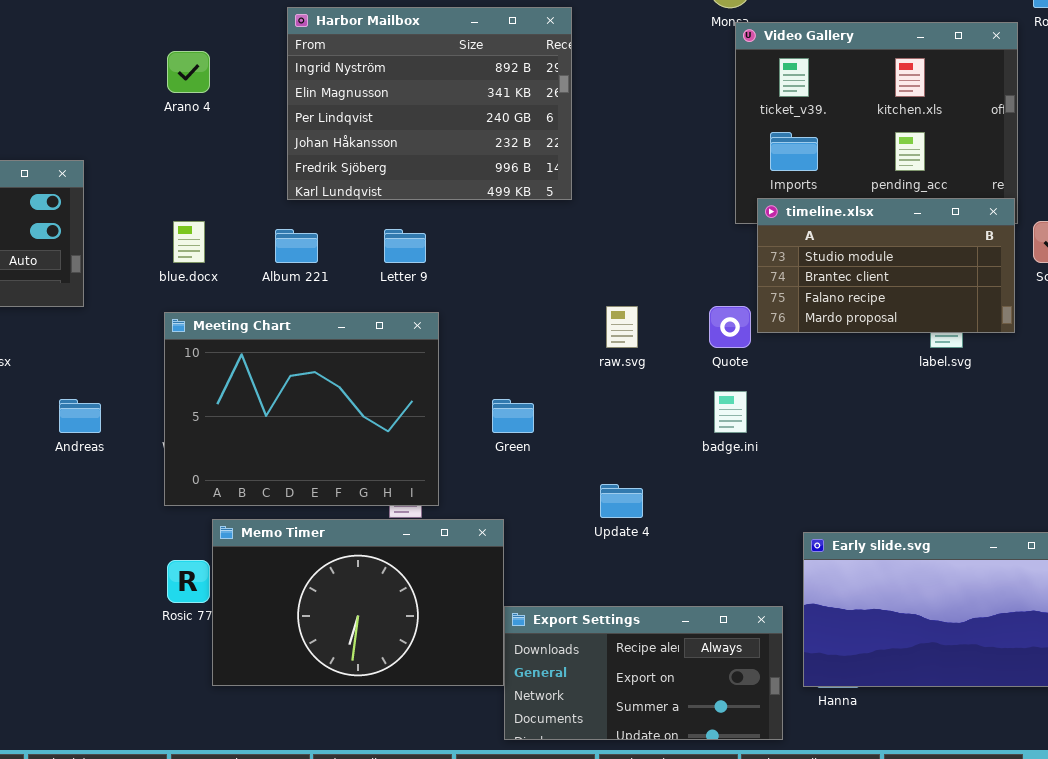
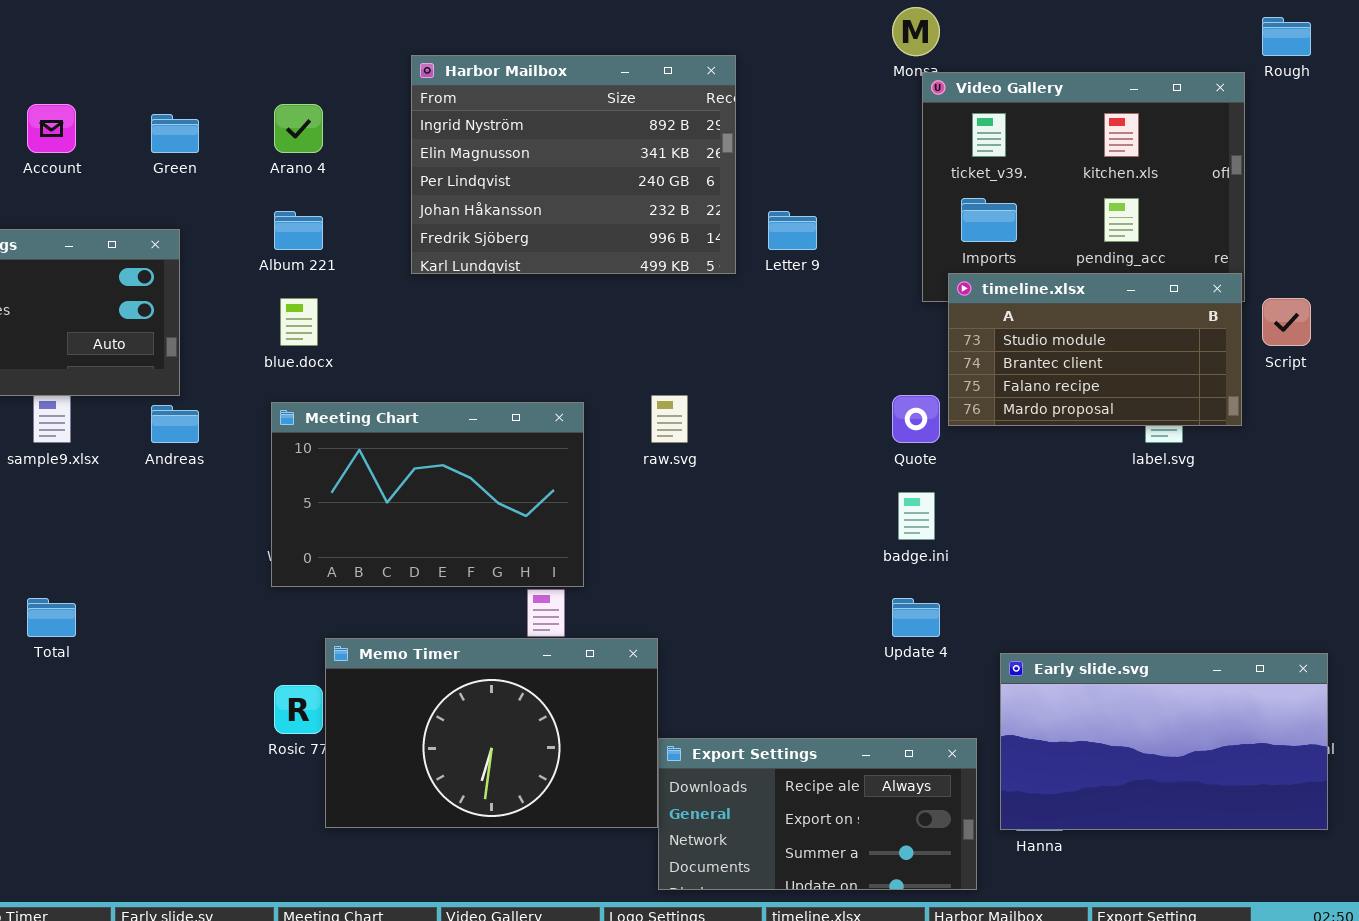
Album 221: [275,229,318,263] -> [274,211,323,250], moved
Letter 9: [384,229,426,263] -> [768,211,817,250], moved
raw.svg: [606,306,638,348] -> [651,395,688,443], moved
Meeting Chart: [164,312,439,506] -> [271,402,584,587], resized
Andreas: [59,399,101,433] -> [151,405,199,443], moved
Green: [492,399,534,433] -> [151,114,199,153], moved
Update 4: [600,484,643,518] -> [892,598,940,637], moved

